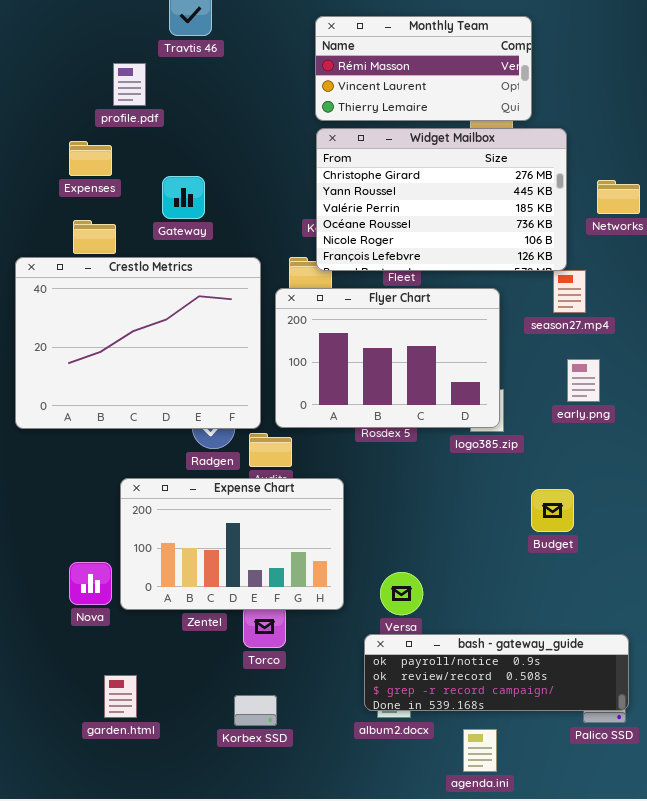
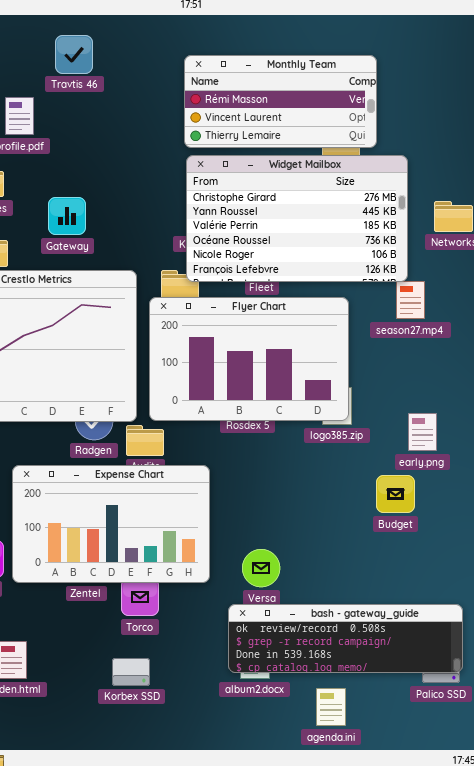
early.png: [567,359,600,402] -> [408,413,437,451], moved
bash - gateway_guide: [364,634,629,711] -> [228,604,463,673], scrolled down 1 row

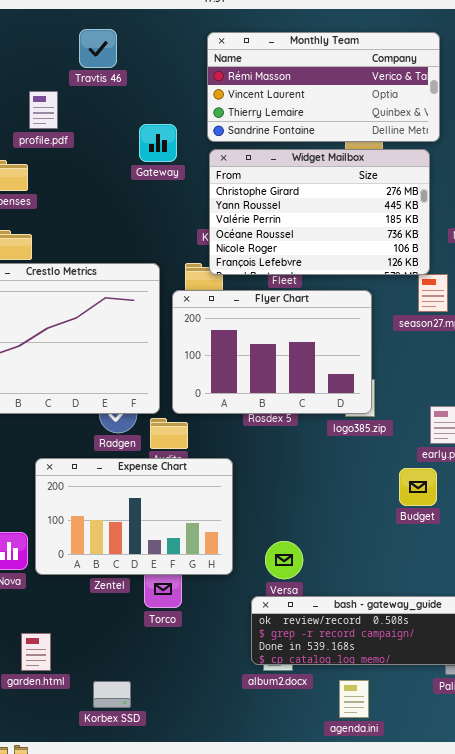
Monthly Team: [184,55,377,148] -> [207,32,440,142], resized
Gateway: [48,197,86,235] -> [139,124,177,162], moved
Korbex SSD: [112,658,150,686] -> [93,681,131,708], moved

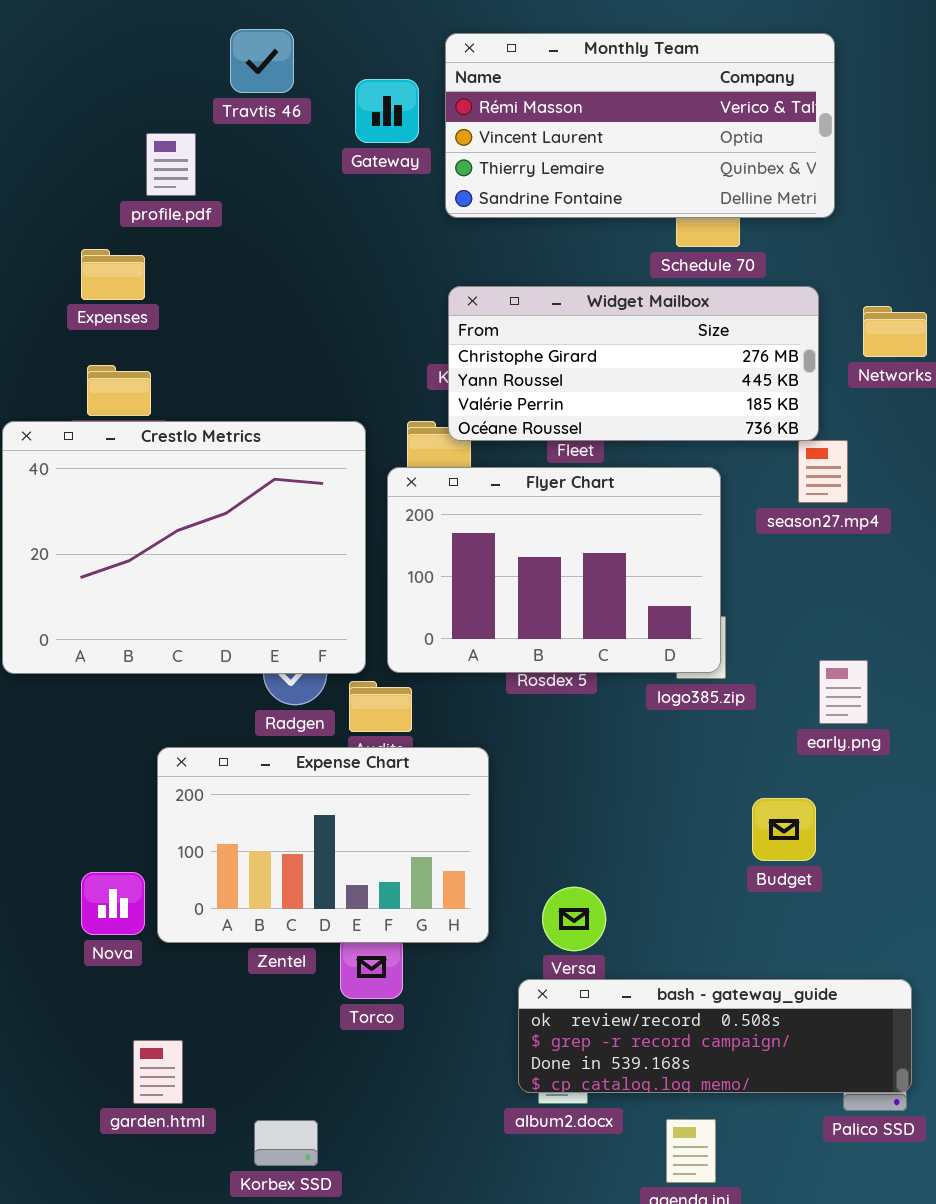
Gateway: [139,124,177,162] -> [355,79,419,143], moved
Widget Mailbox: [209,149,430,275] -> [448,286,819,441], resized
Budget: [399,468,437,506] -> [752,798,816,861], moved

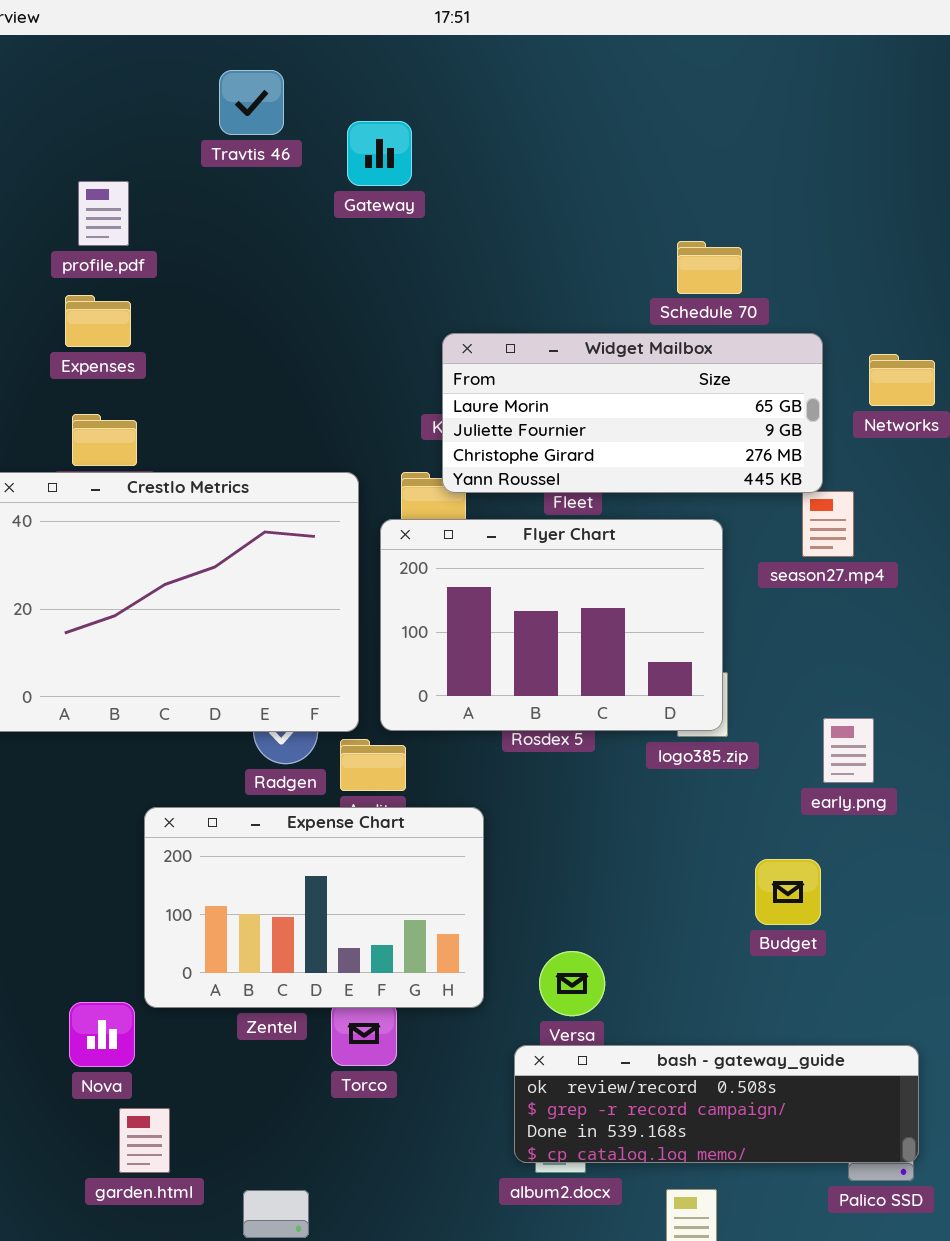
Monthly Team: [445,33,835,218] -> none, closed
profile.pdf: [146,133,196,196] -> [78,181,129,246], moved
Widget Mailbox: [448,286,819,441] -> [442,333,823,493], scrolled up 2 rows
Nova: [81,872,145,935] -> [69,1002,135,1067], moved

